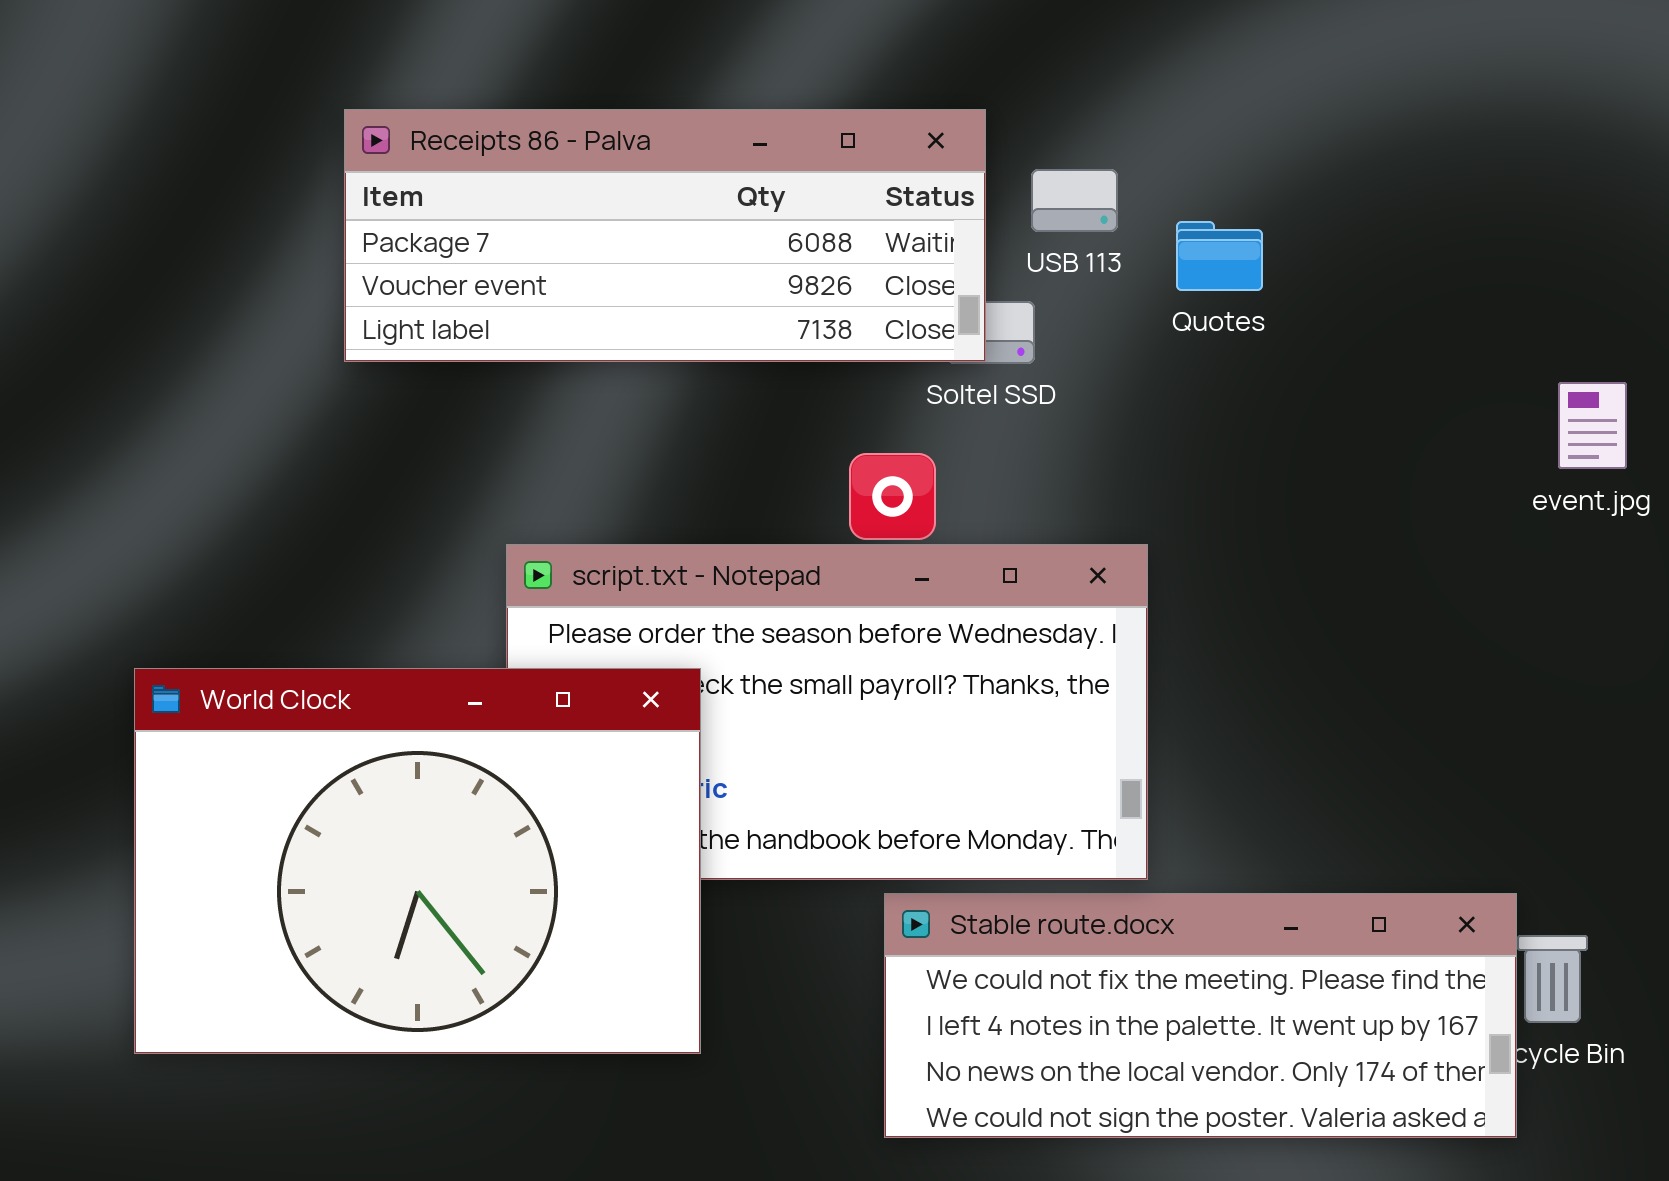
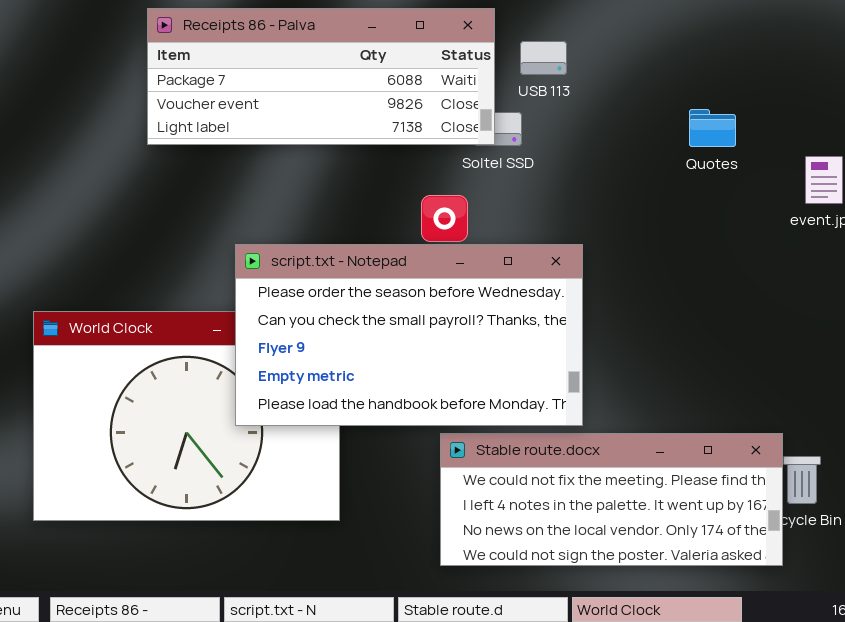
Quotes: [1176,221,1263,291] -> [689,109,736,147], moved
script.txt - Notepad: [506,544,1148,880] -> [235,244,583,426], raised

